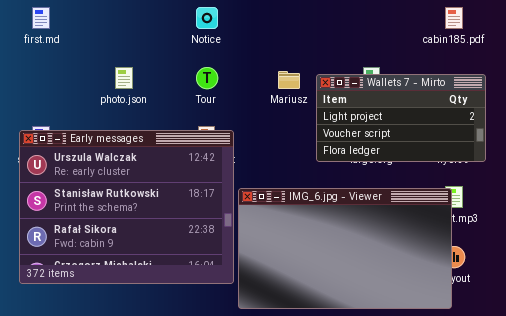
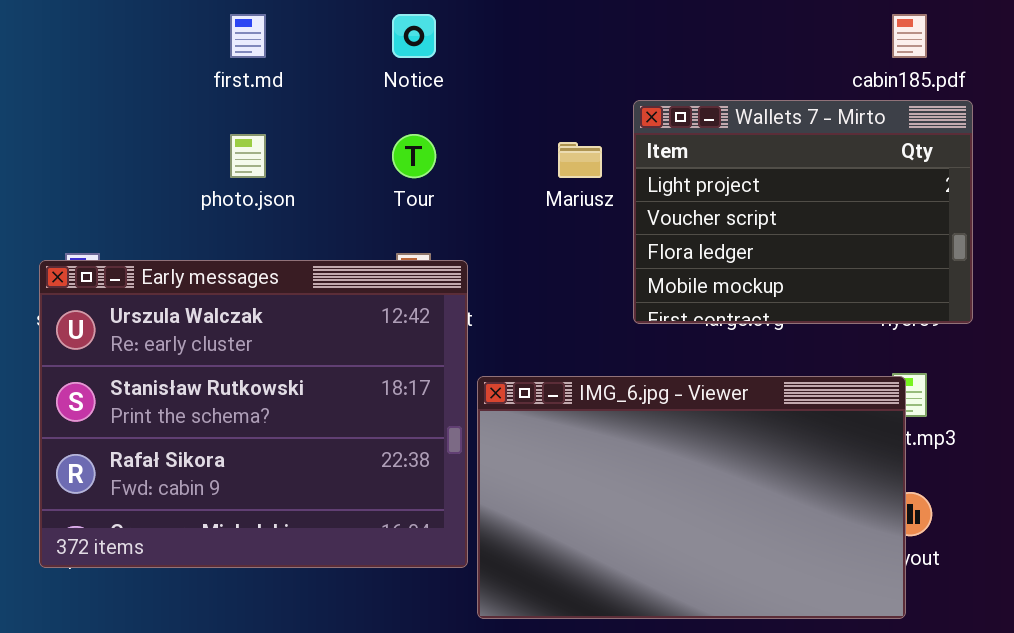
first.md: [32,7,50,29] -> [230,14,266,58], moved
Wallets 7 - Mirto: [316,74,486,162] -> [633,100,973,324], resized

